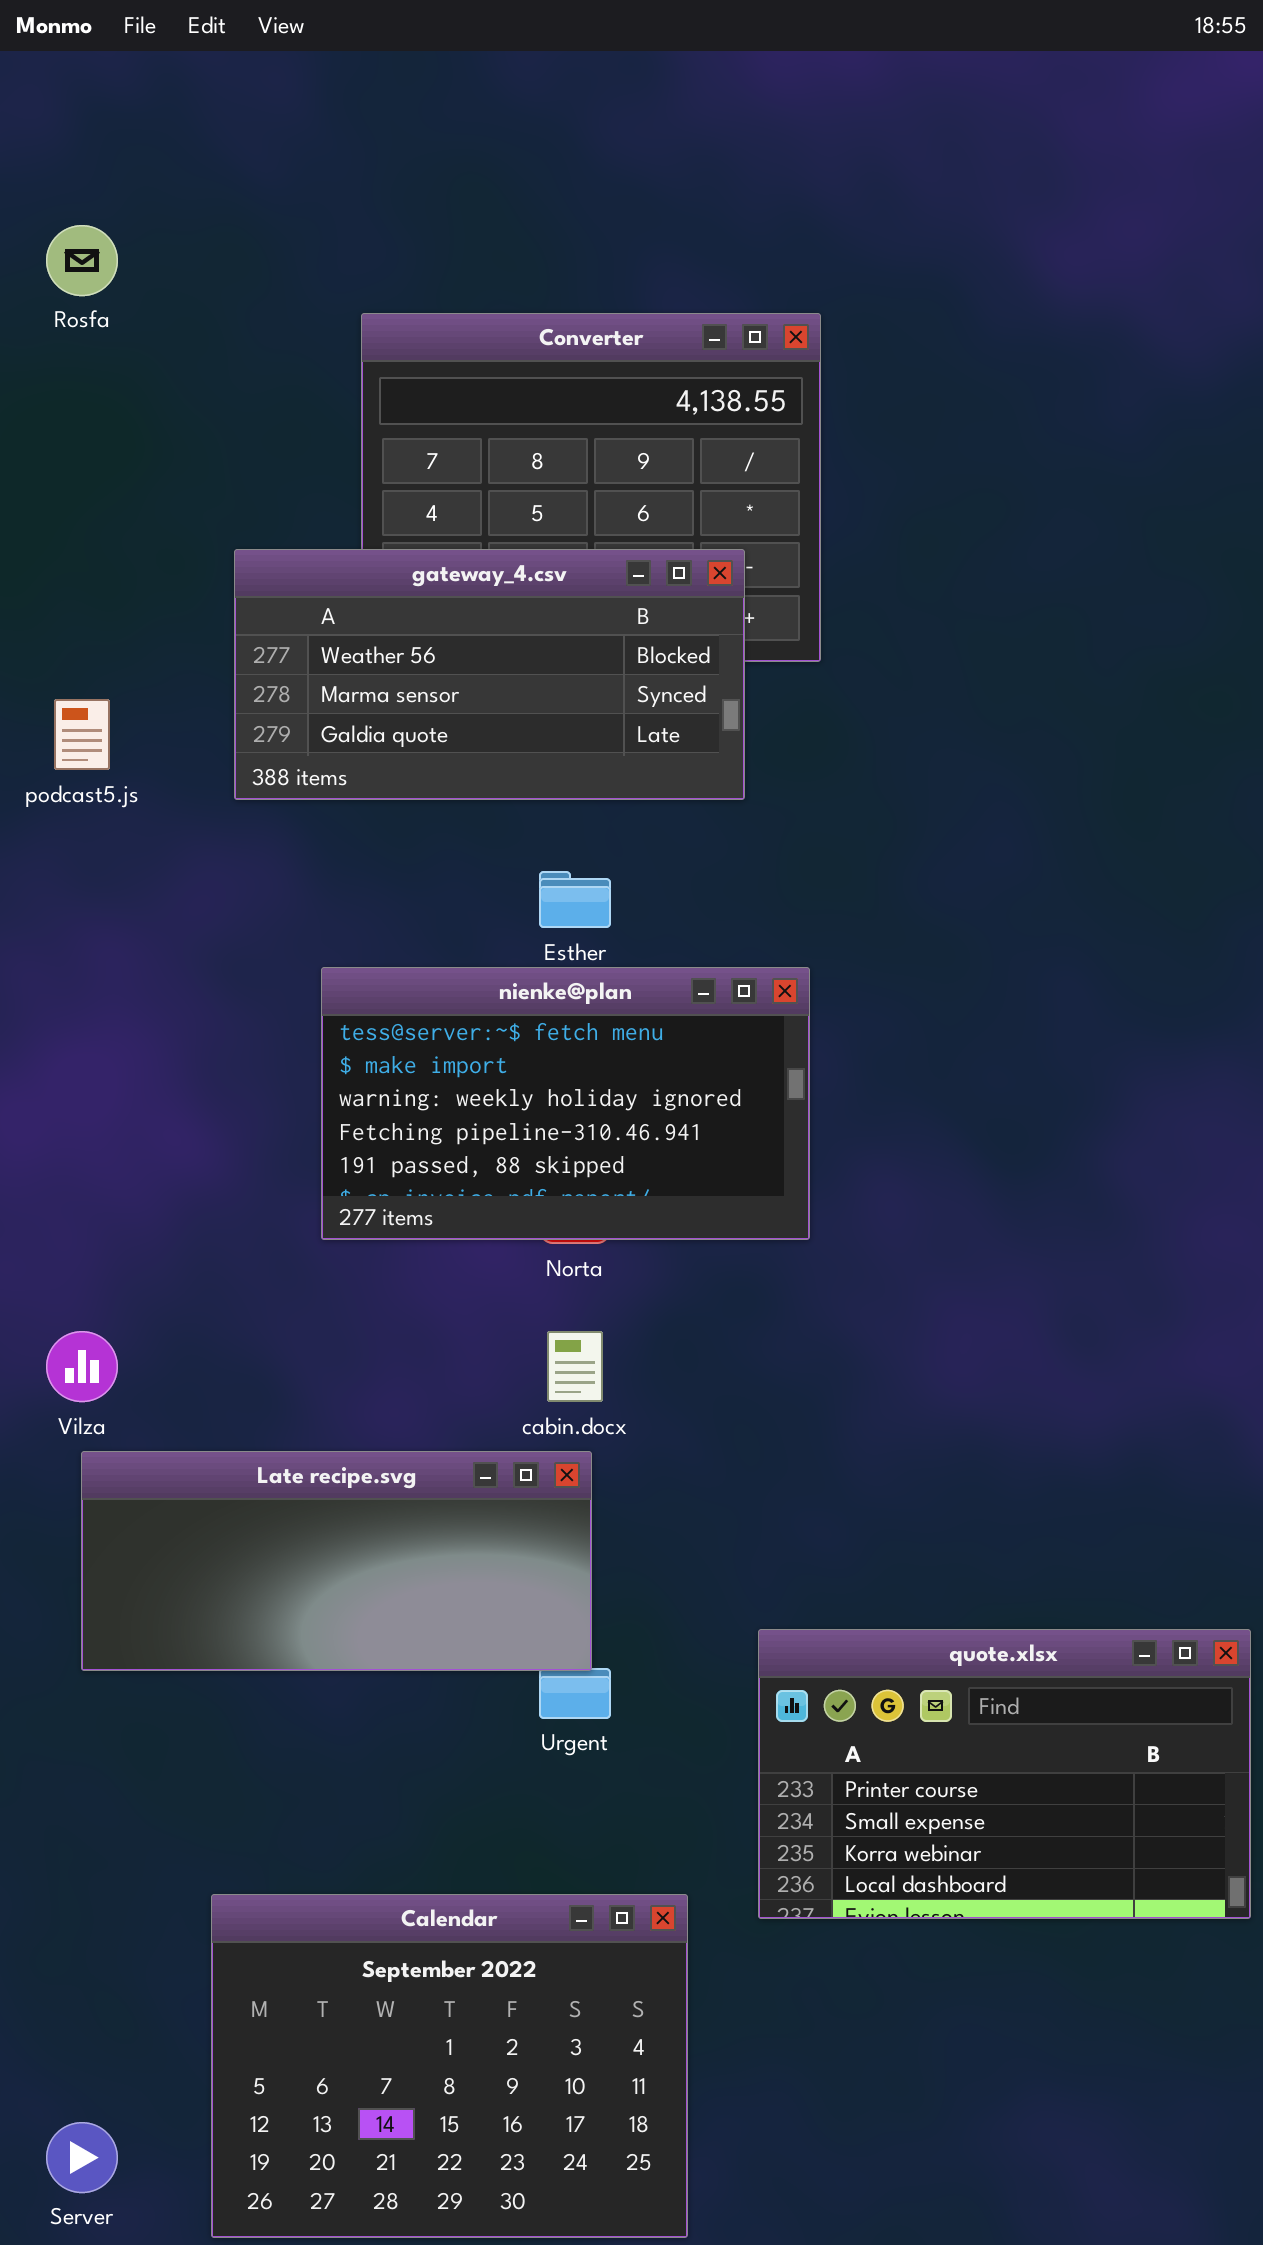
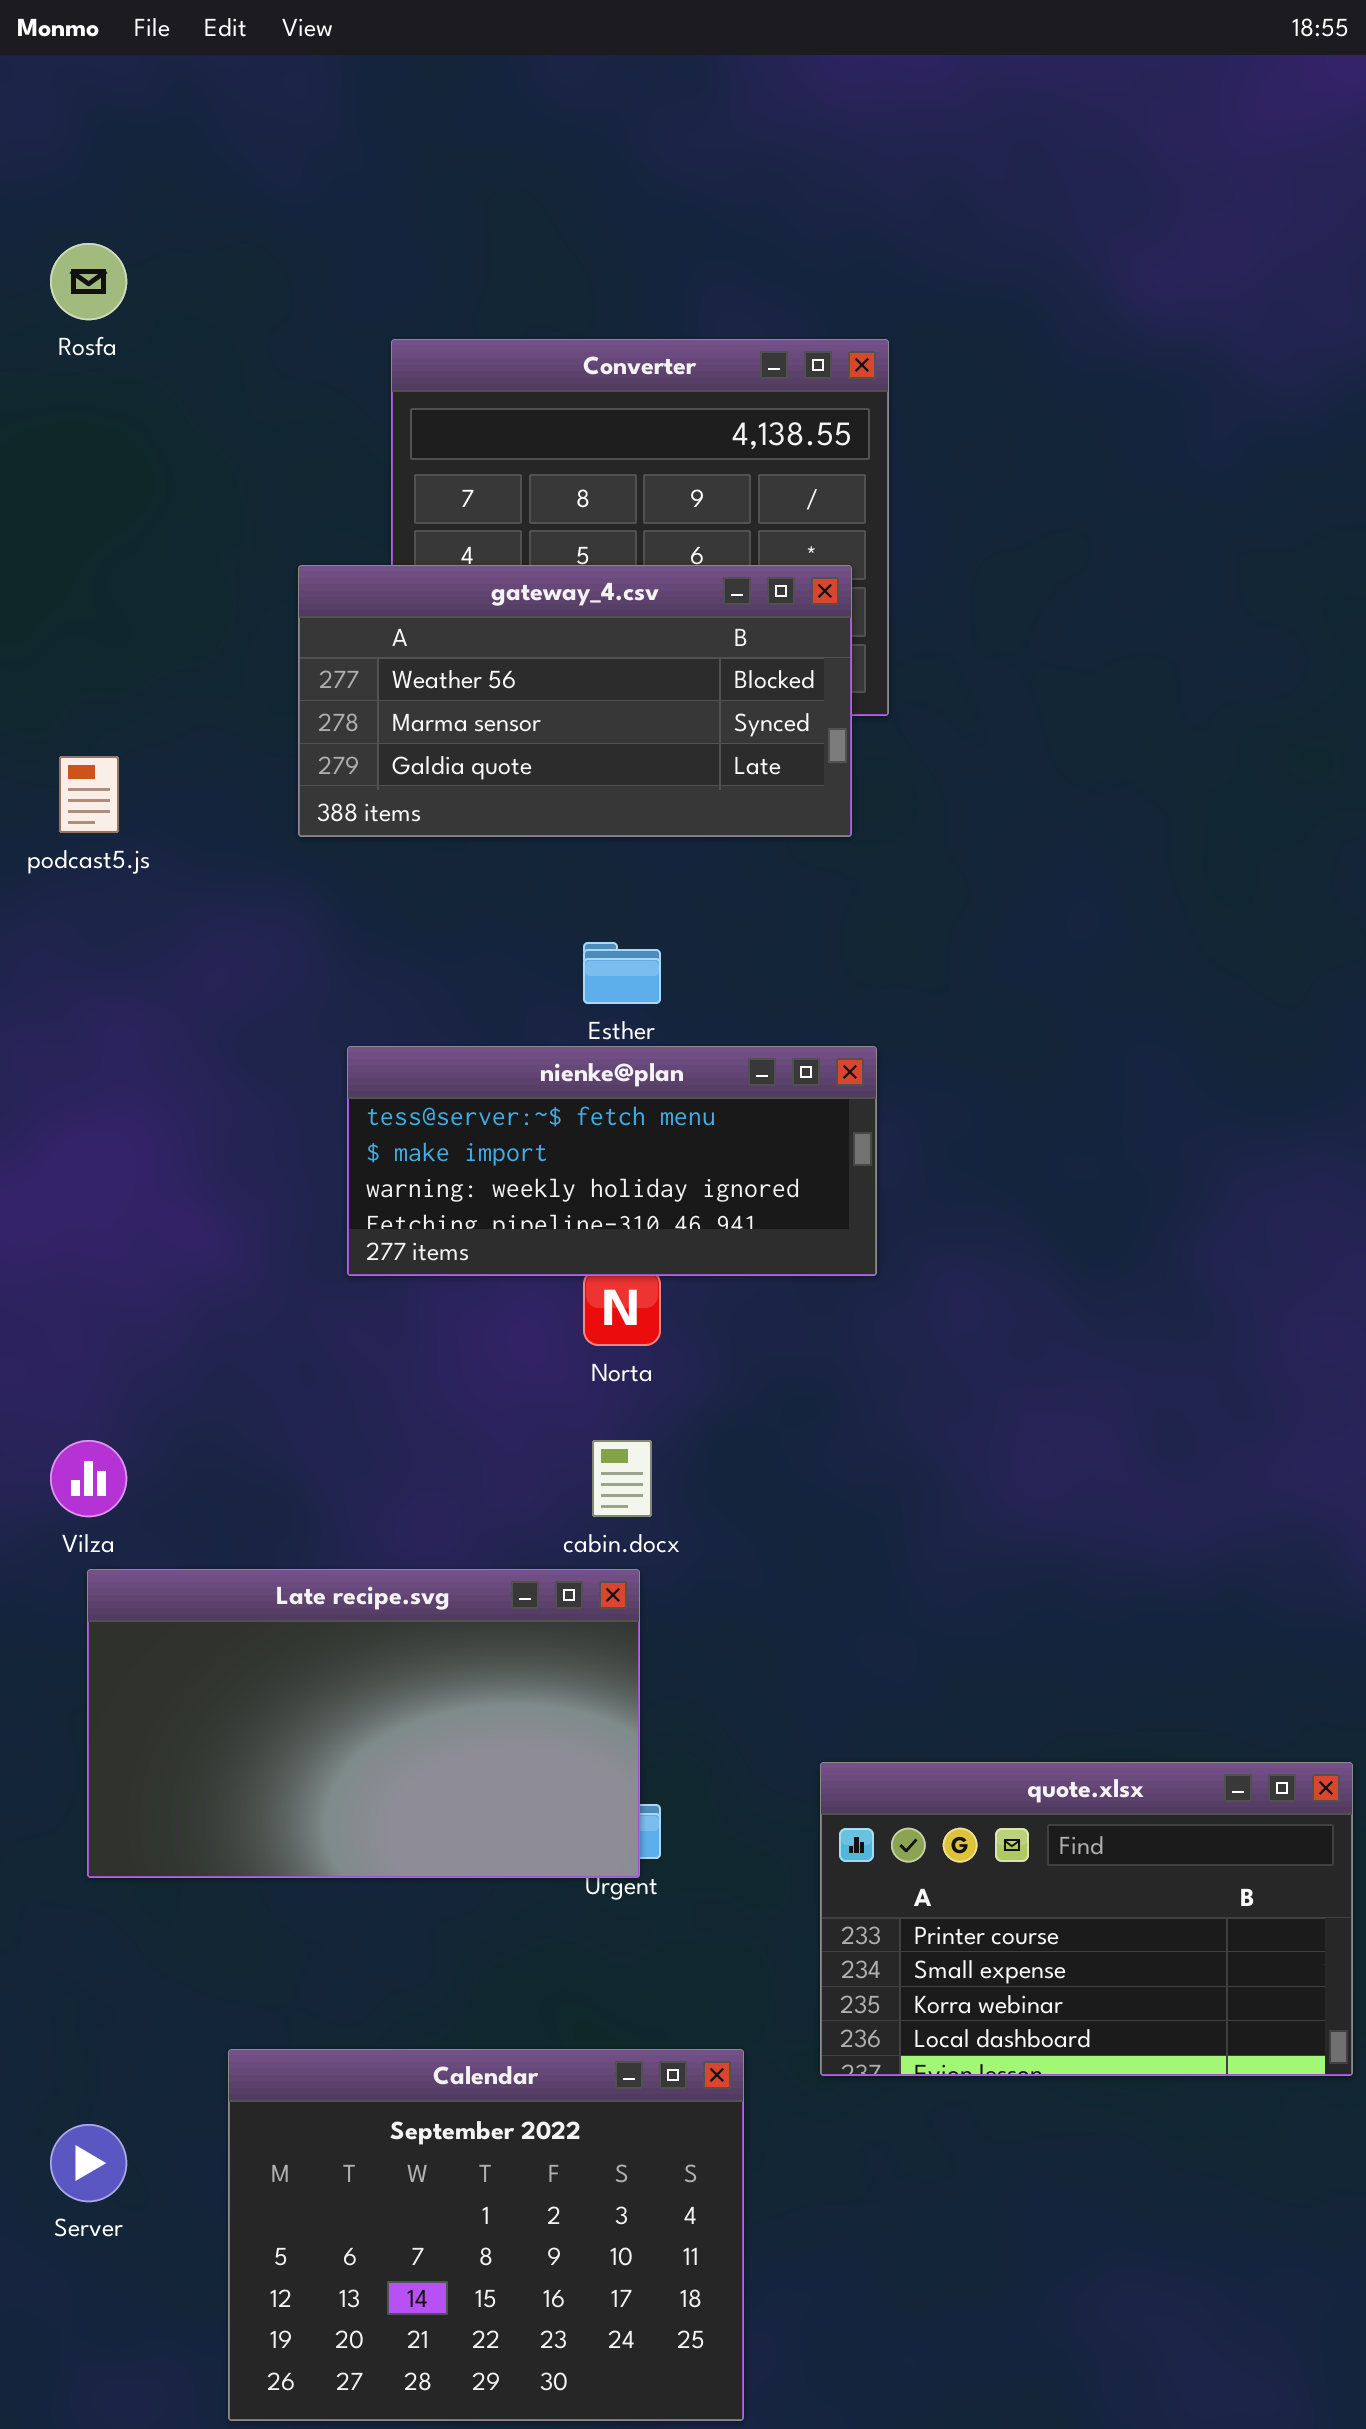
gateway_4.csv: [234,549,745,800] -> [298,565,852,837], moved
nienke@plan: [321,967,810,1240] -> [347,1046,877,1276], resized
Late recipe.svg: [81,1451,592,1671] -> [87,1569,640,1878], resized
Server: [46,2122,118,2193] -> [50,2124,127,2202], moved

